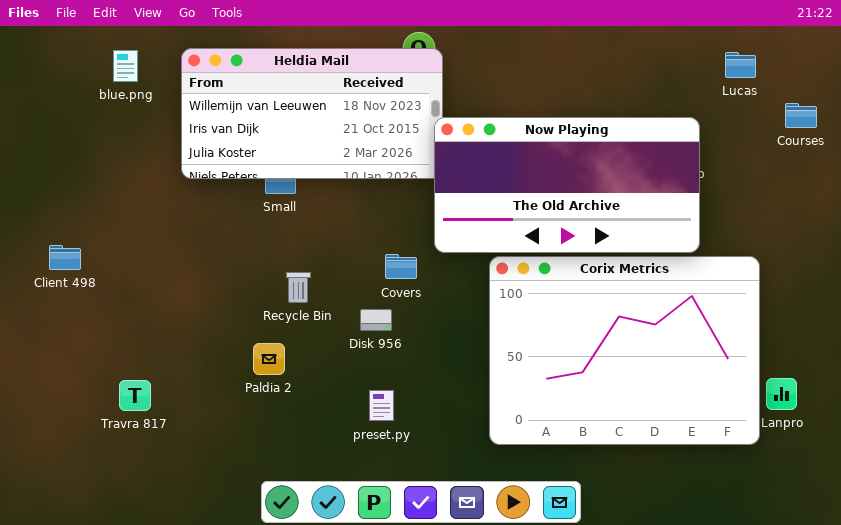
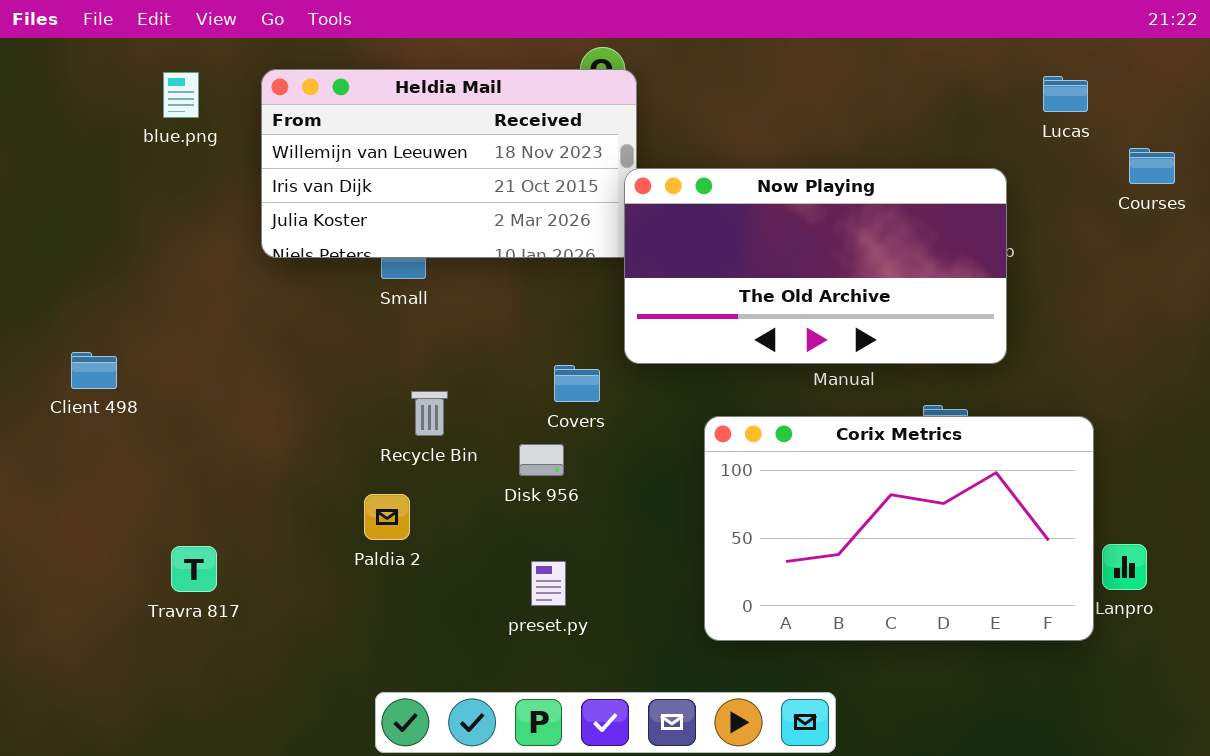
Corix Metrics: [489,256,760,445] -> [704,416,1094,641], resized

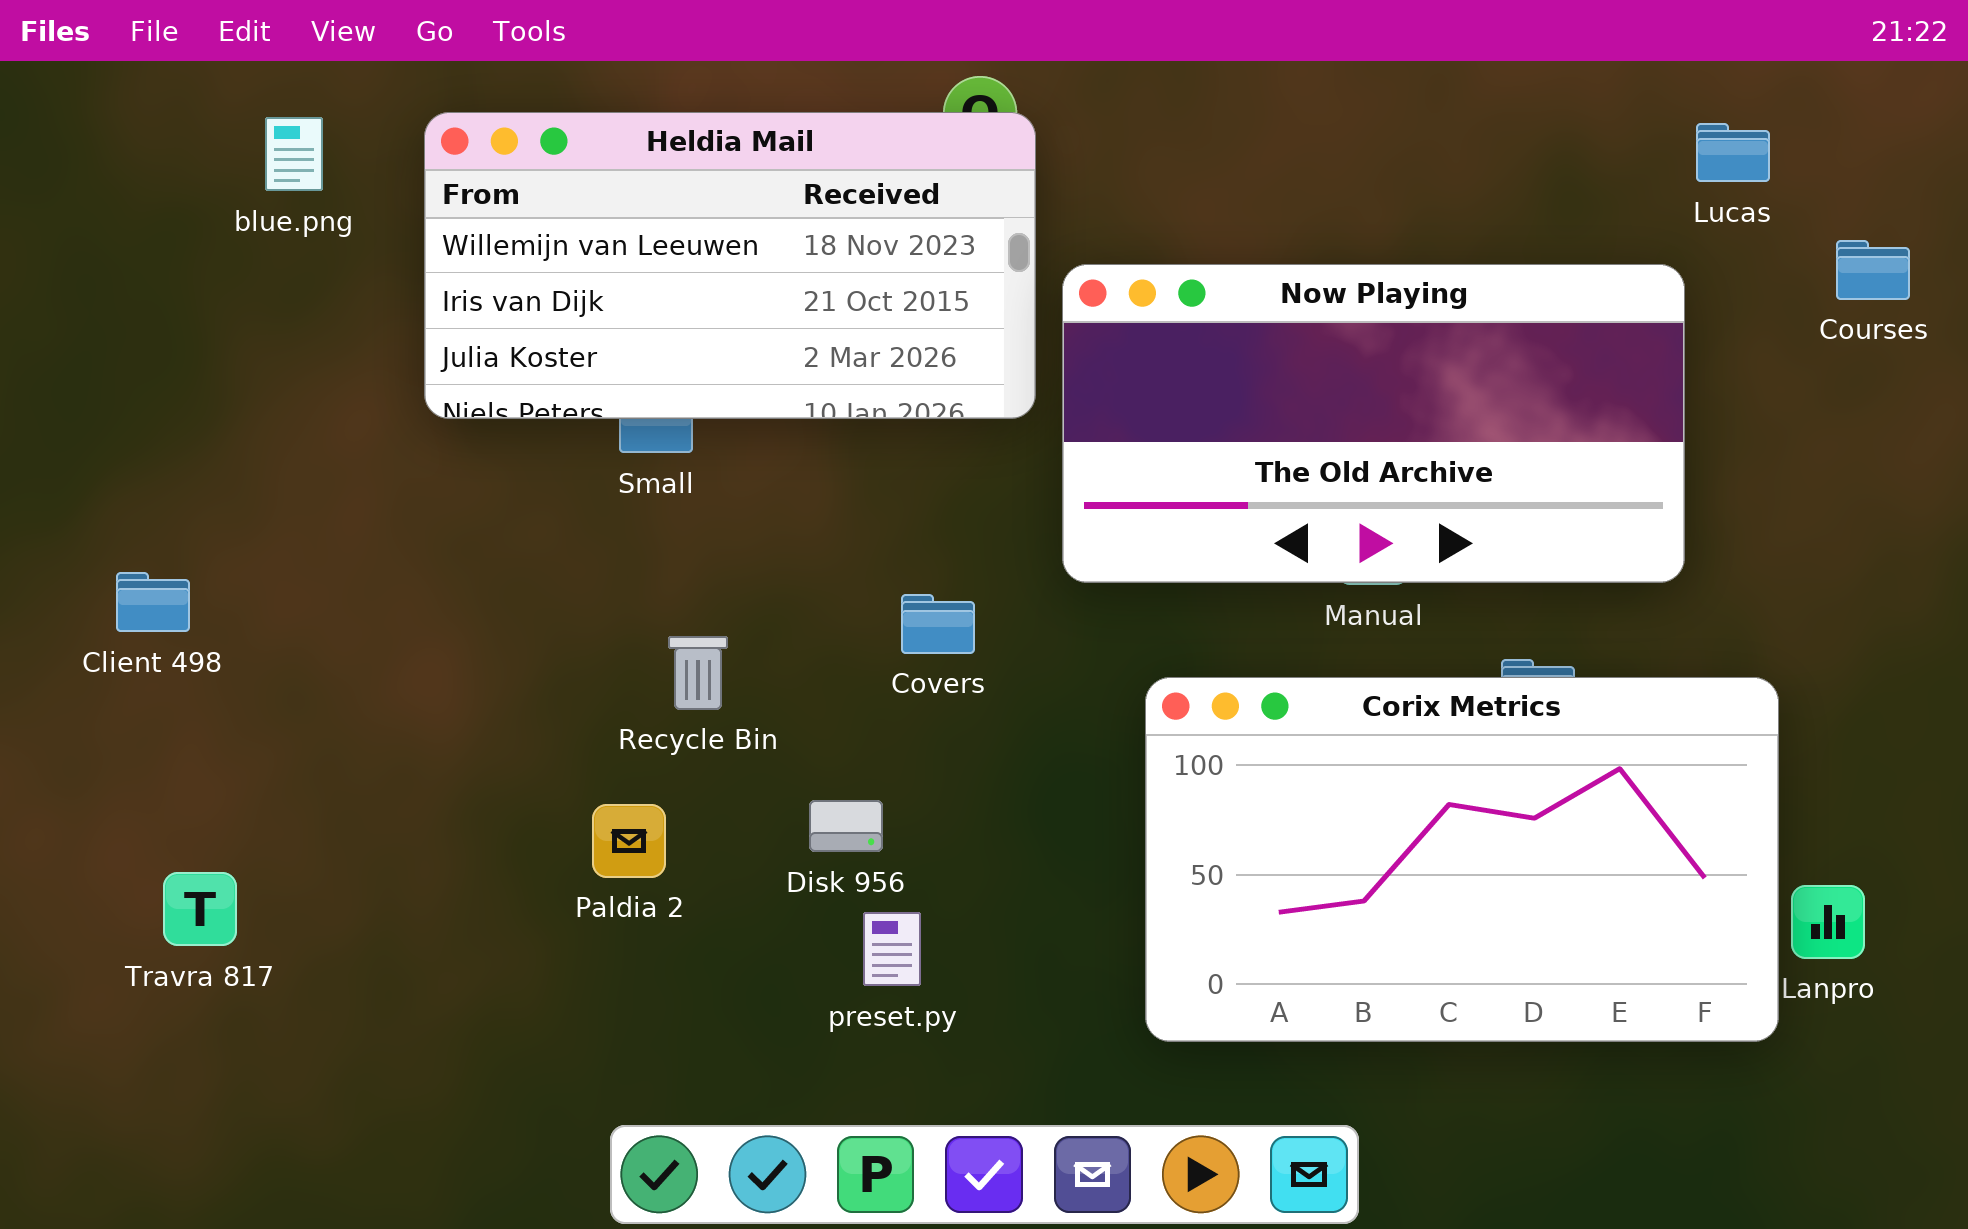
Now Playing: [624,168,1007,364] -> [1062,264,1685,583], moved
Disk 956: [519,444,564,476] -> [809,800,883,852], moved
Travra 817: [171,546,217,592] -> [163,872,237,946], moved

